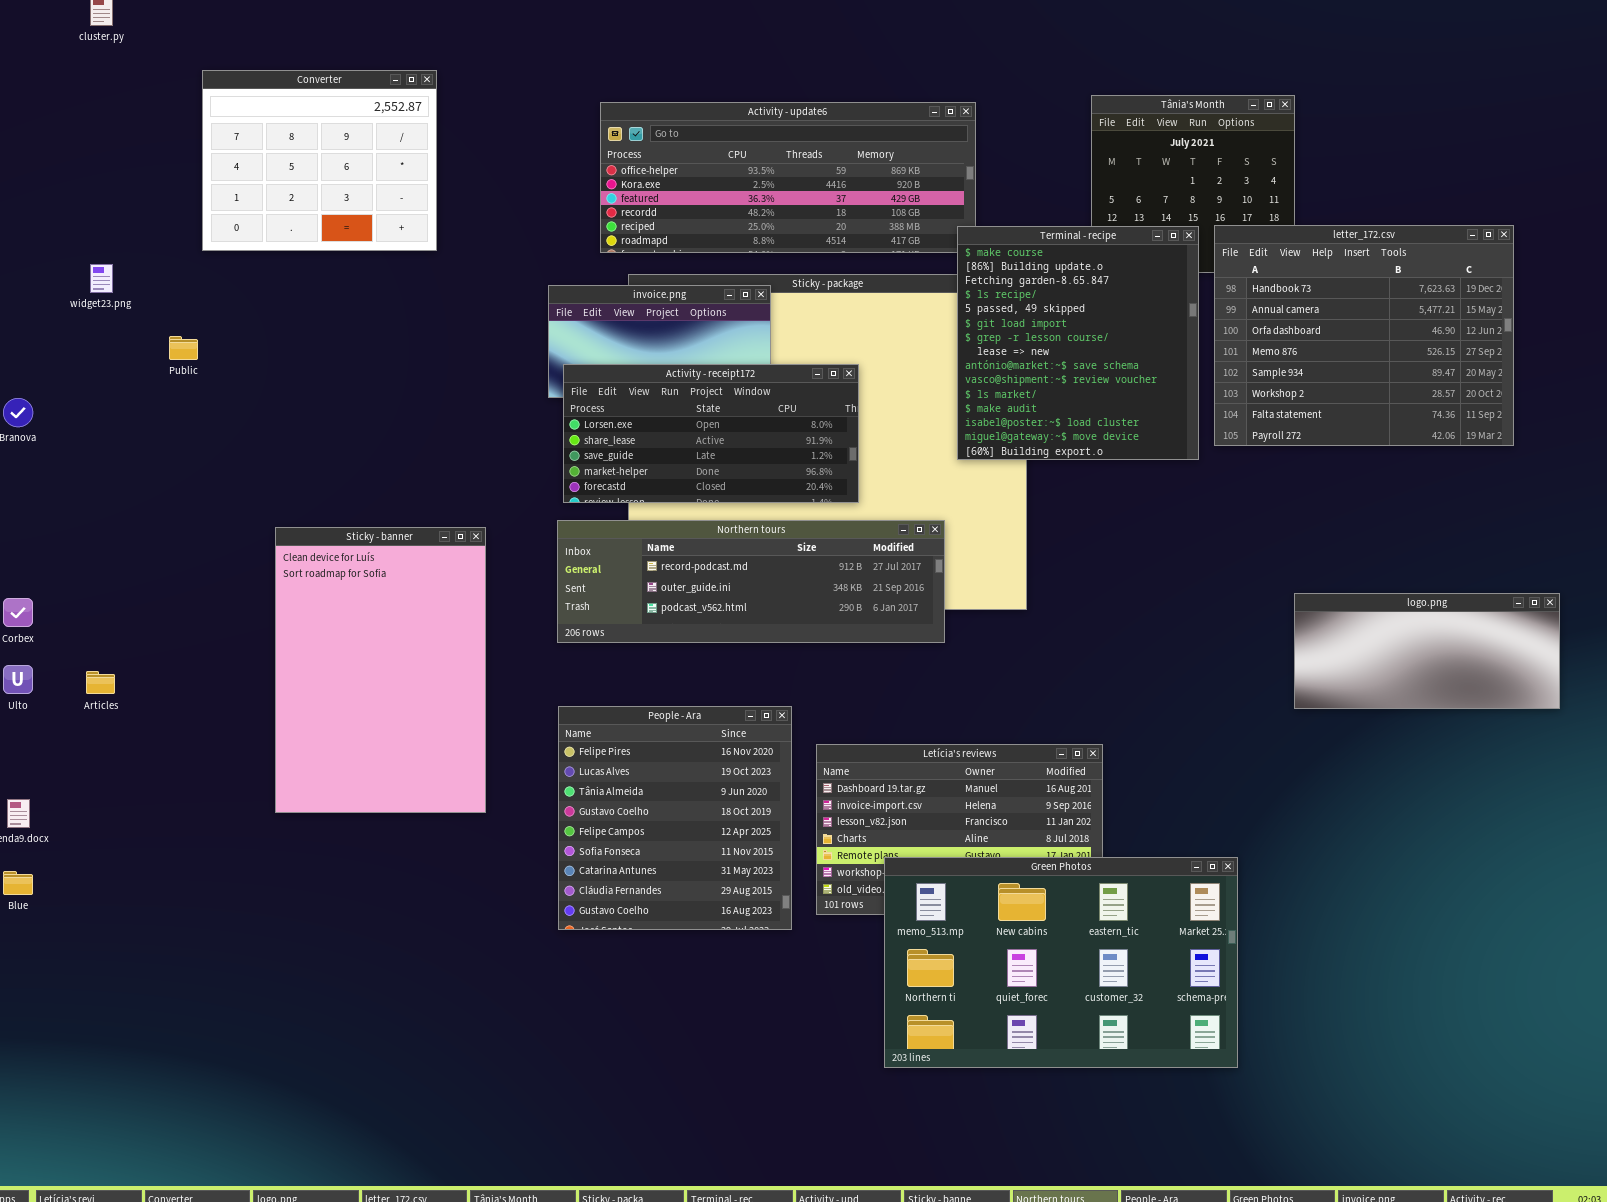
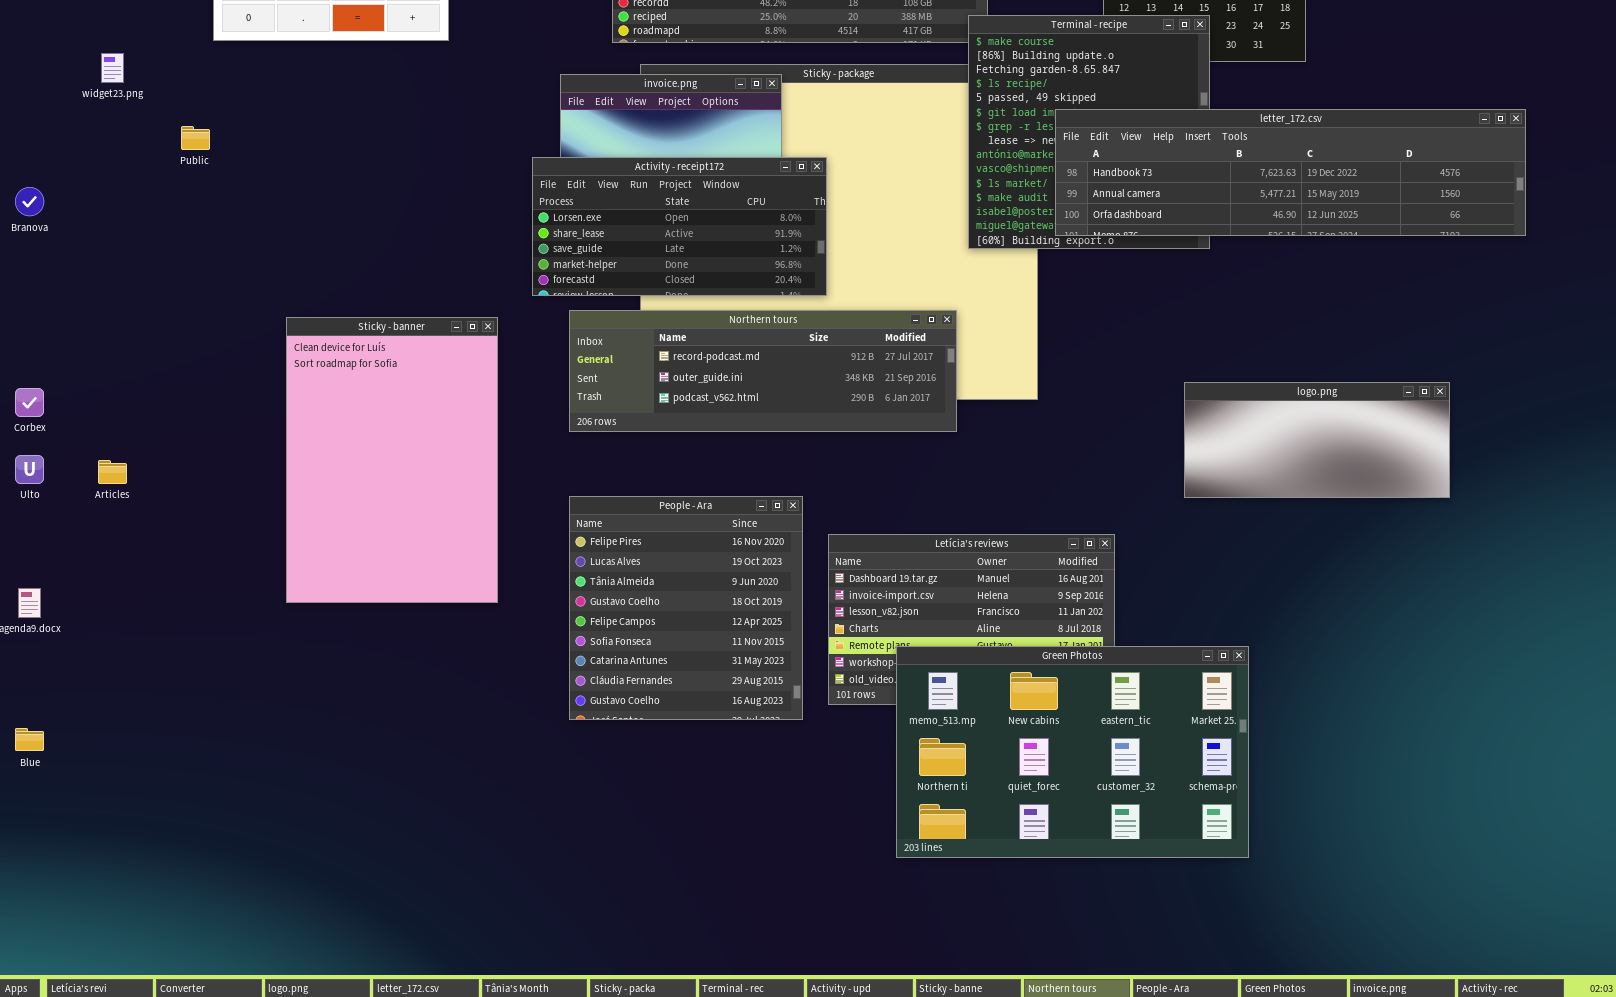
letter_172.csv: [1214,225,1514,446] -> [1055,109,1526,236], resized
Activity - receipt172: [563,364,859,503] -> [532,157,827,296], moved
logo.png: [1294,593,1560,709] -> [1184,382,1450,498], moved
Blue: [3,871,33,895] -> [15,728,44,751], moved

